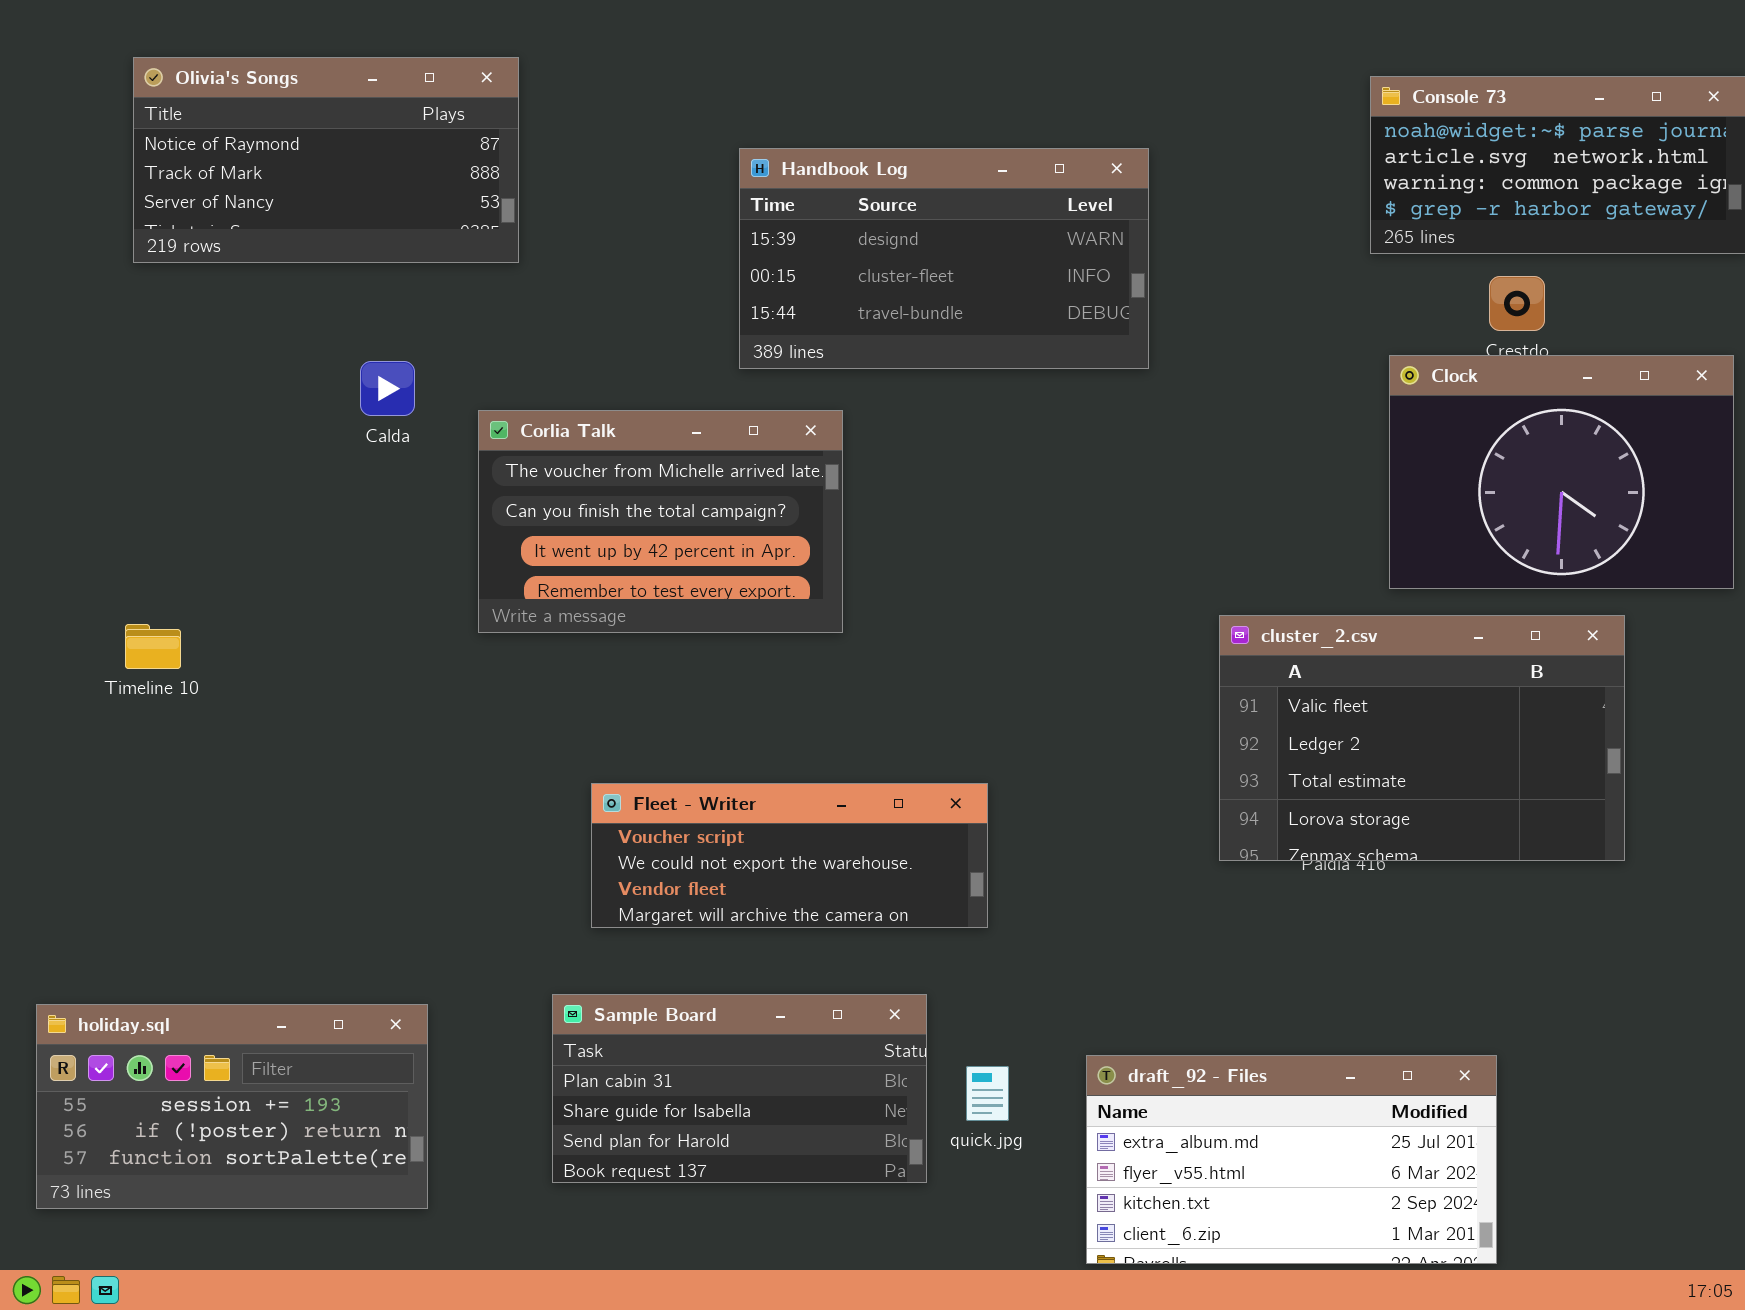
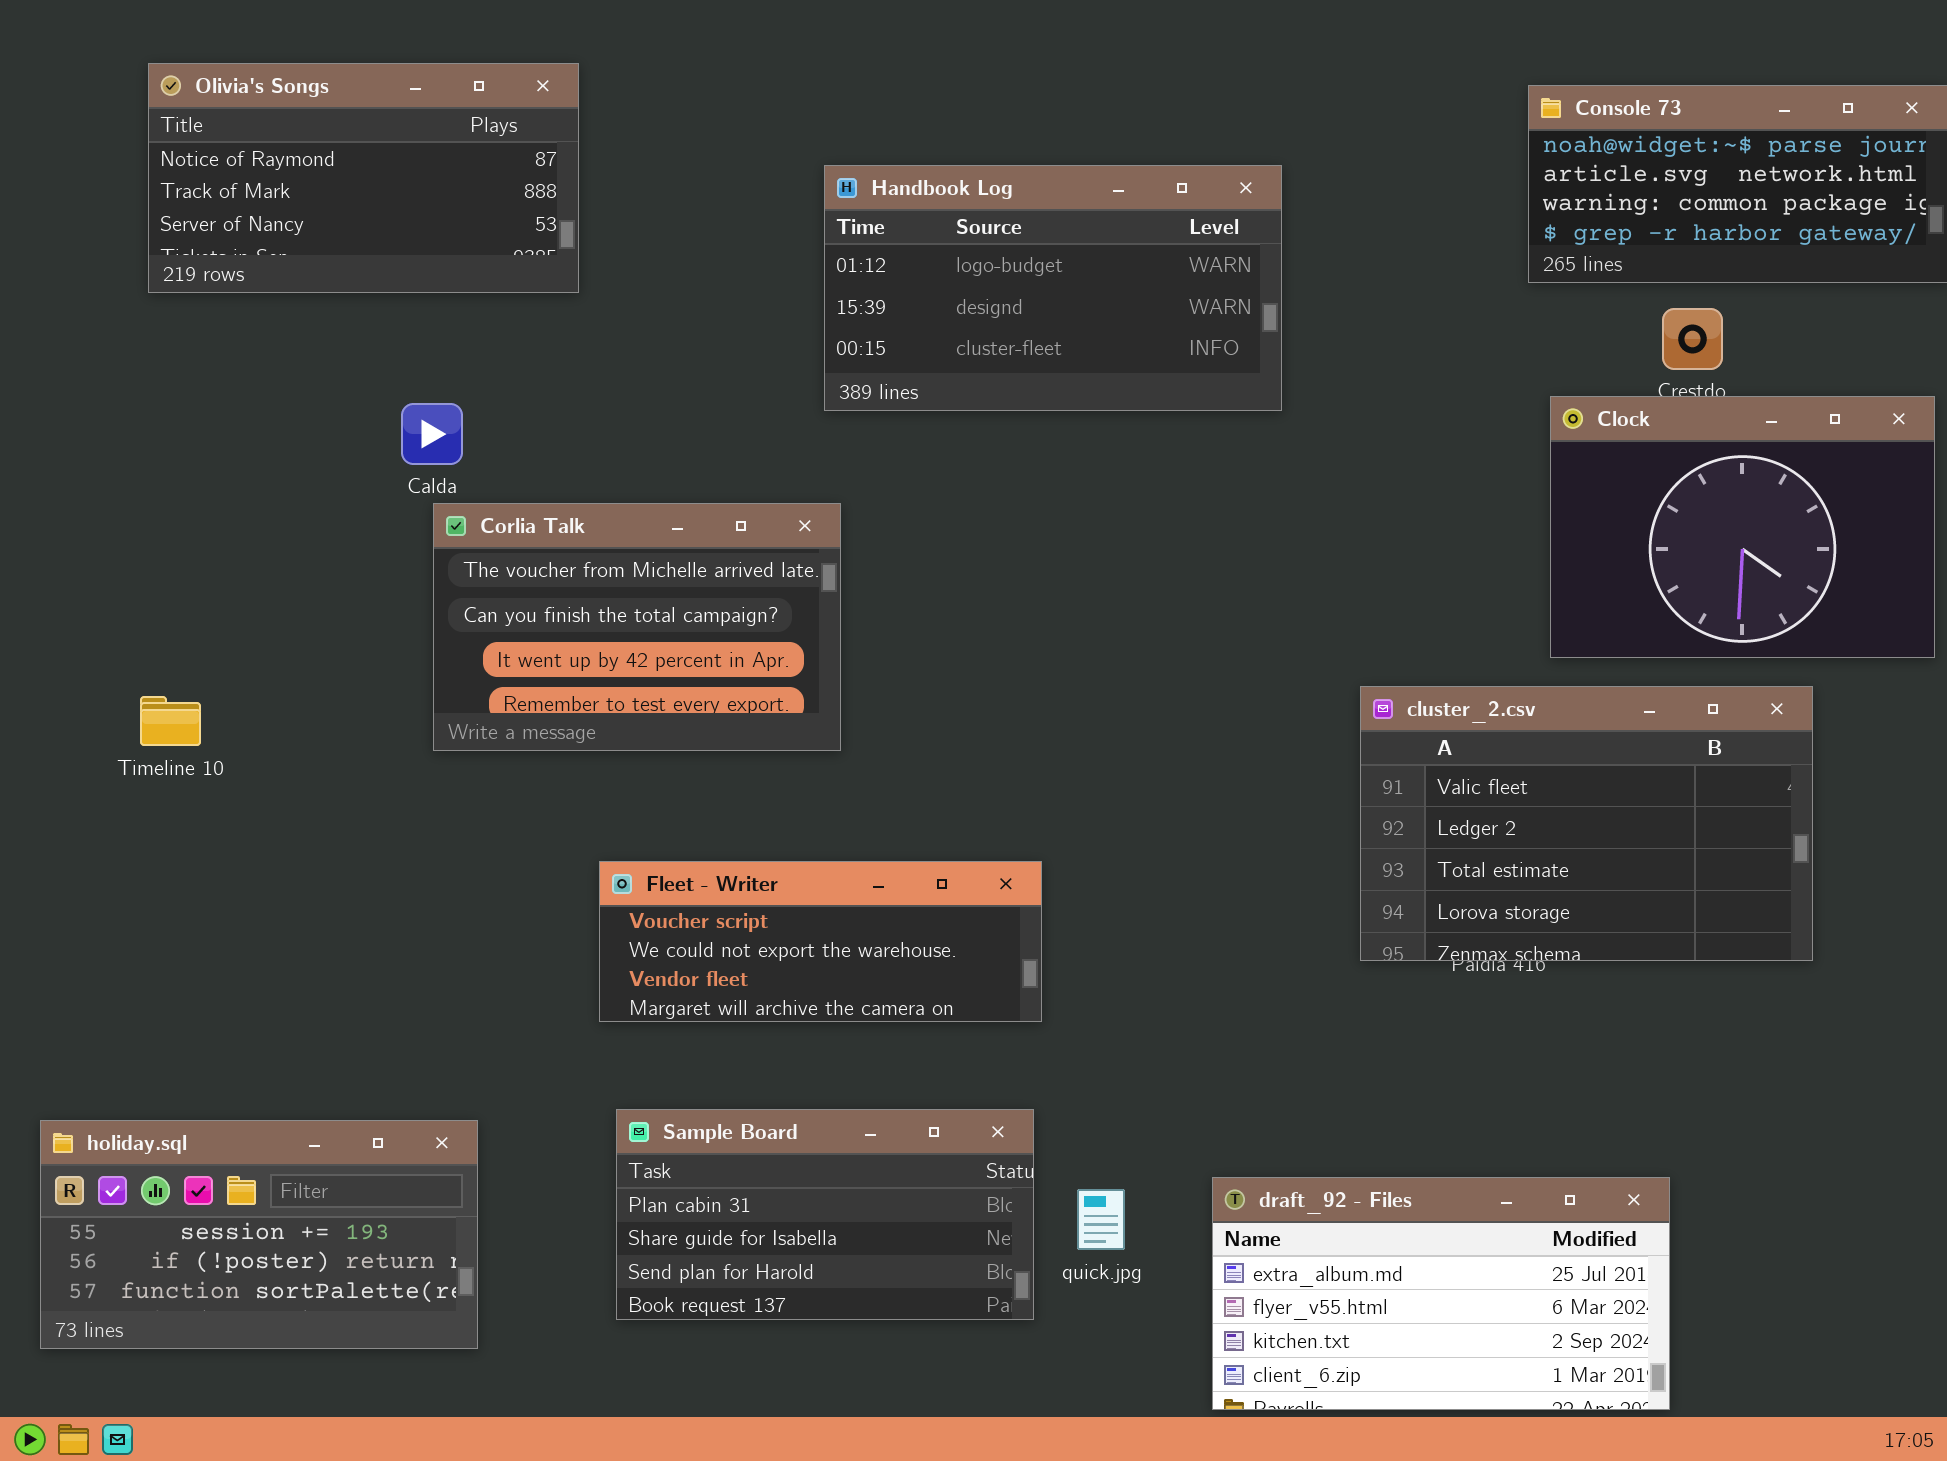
Handbook Log: [739,148,1149,369] -> [824,165,1282,411], scrolled up 1 row
Corlia Talk: [478,410,843,633] -> [433,503,841,751], moved
Fleet - Writer: [591,783,988,928] -> [599,861,1042,1022], moved

